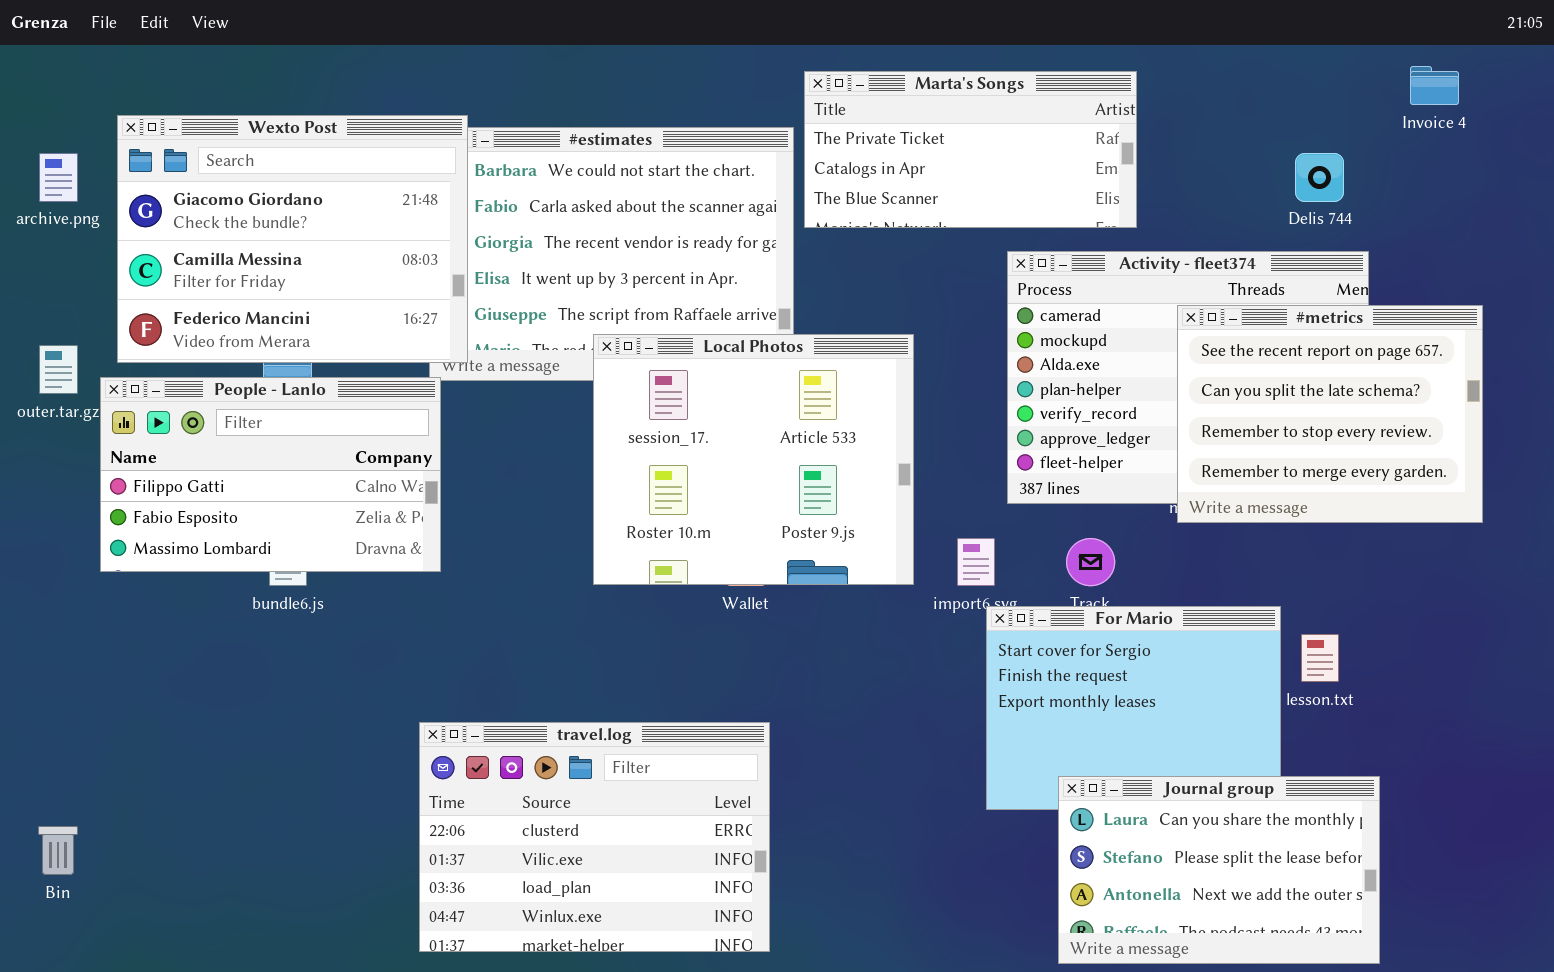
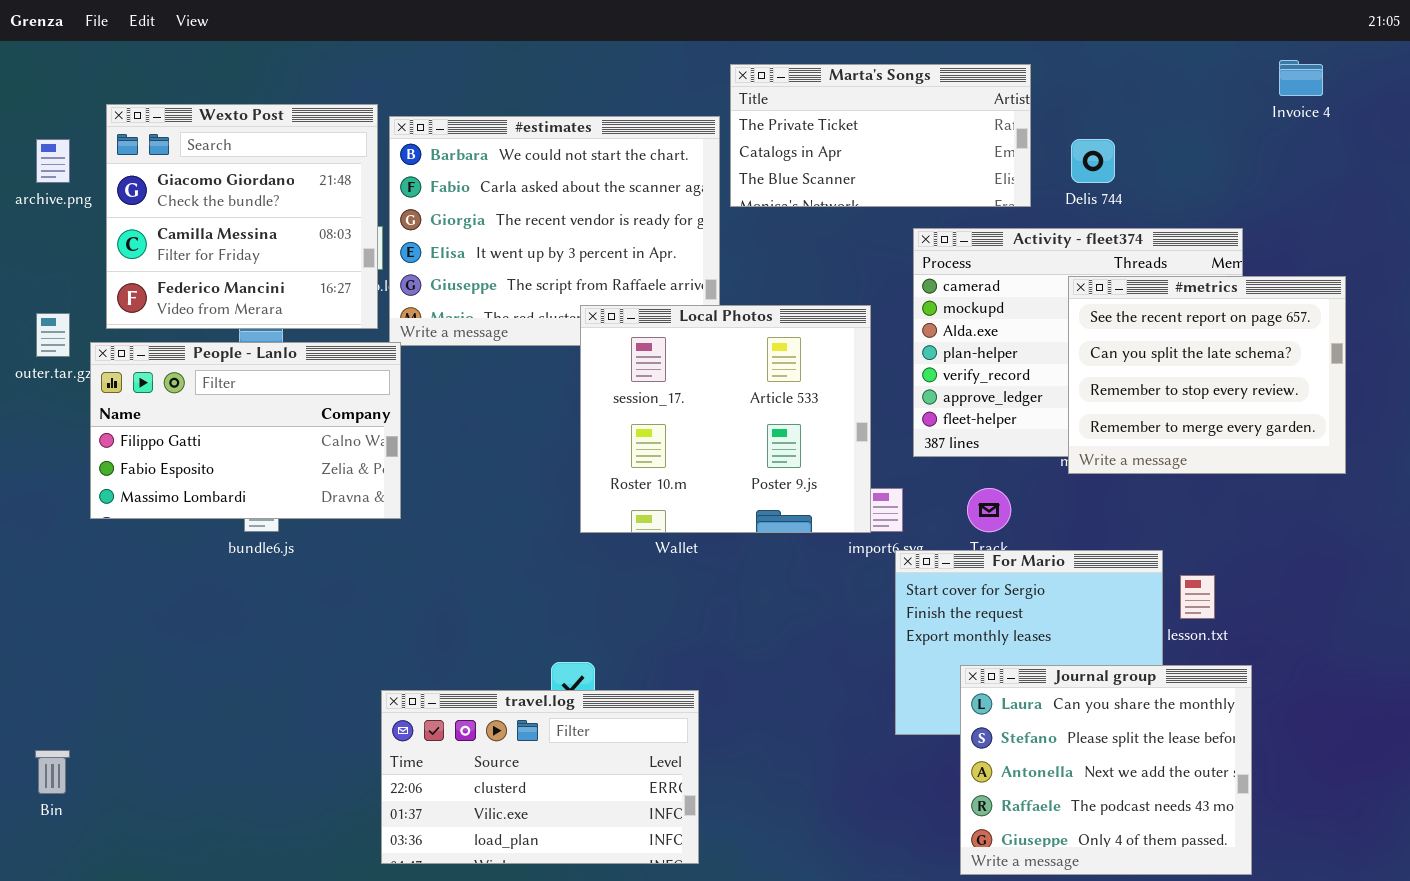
Wexto Post: [117,115,468,363] -> [106,104,378,329], resized
Delis 744: [1295,153,1344,202] -> [1071,139,1115,183], moved
Local Photos: [593,334,914,585] -> [580,305,871,533], moved
travel.log: [419,722,770,952] -> [381,690,699,864], resized
Journal group: [1058,776,1380,964] -> [960,665,1252,875], resized

